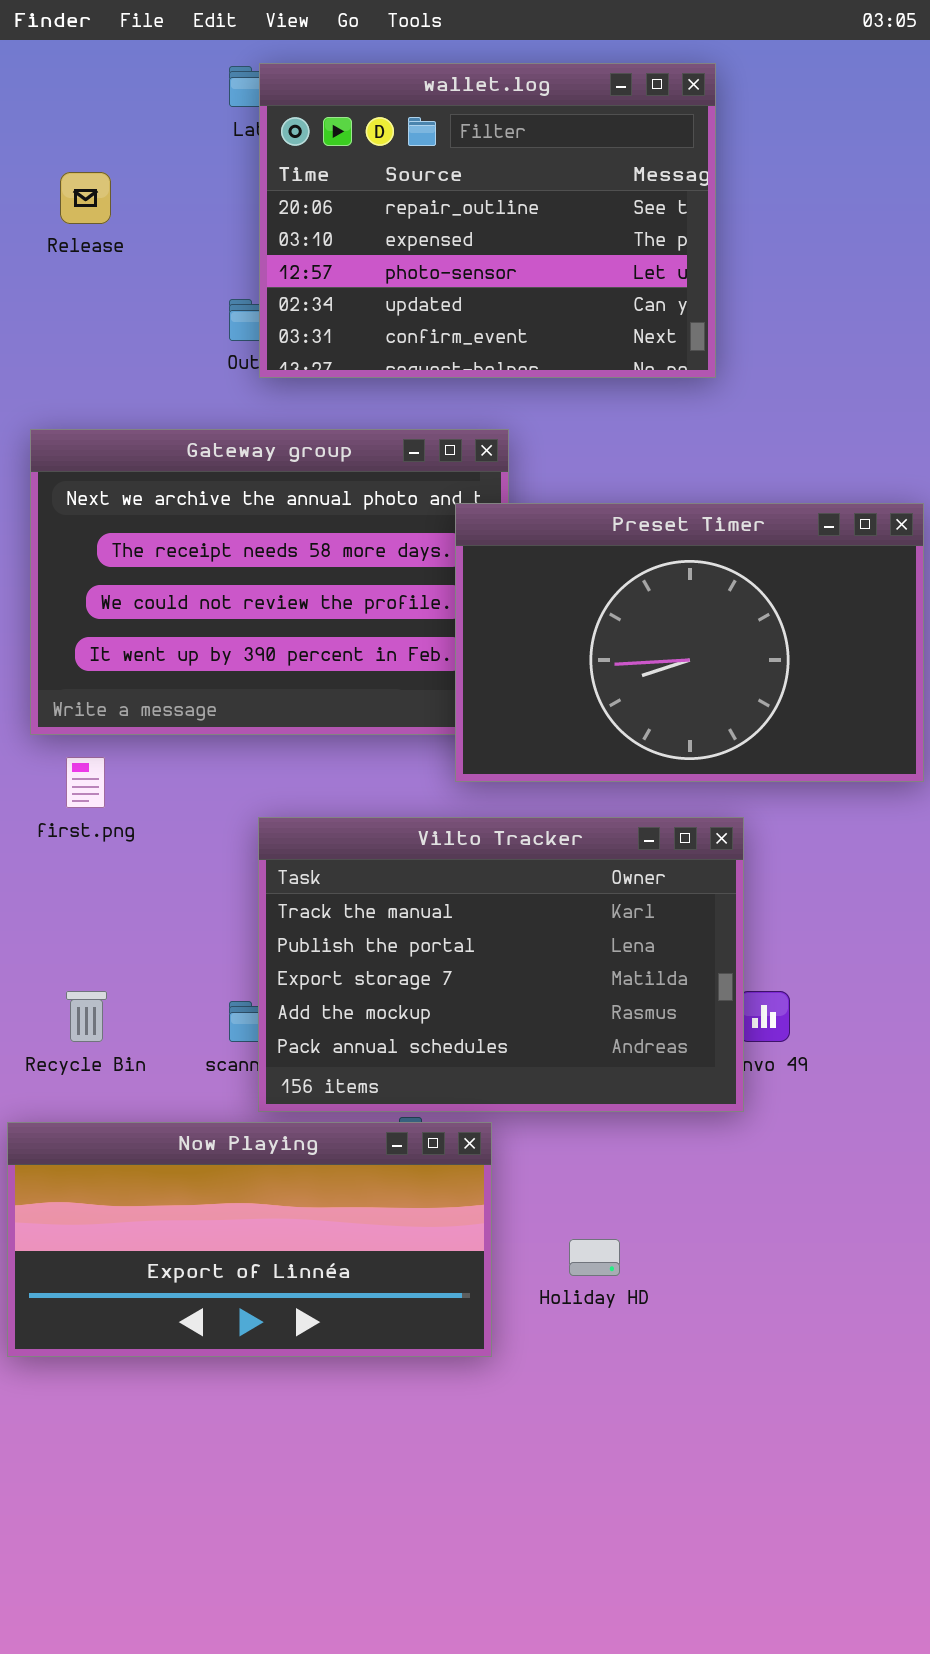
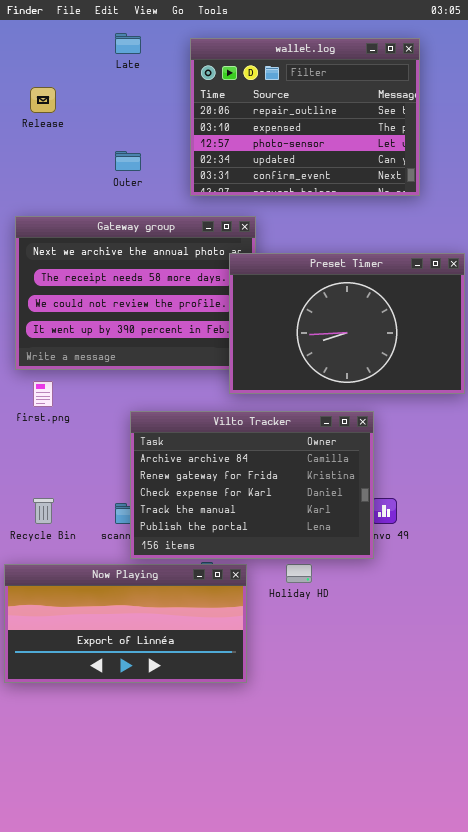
wallet.log: [259,63,716,378] -> [190,38,420,196], moved
Vilto Tracker: [258,817,744,1112] -> [130,411,374,559], scrolled up 3 rows
Holiday HD: [569,1239,620,1276] -> [286,564,312,583], moved

